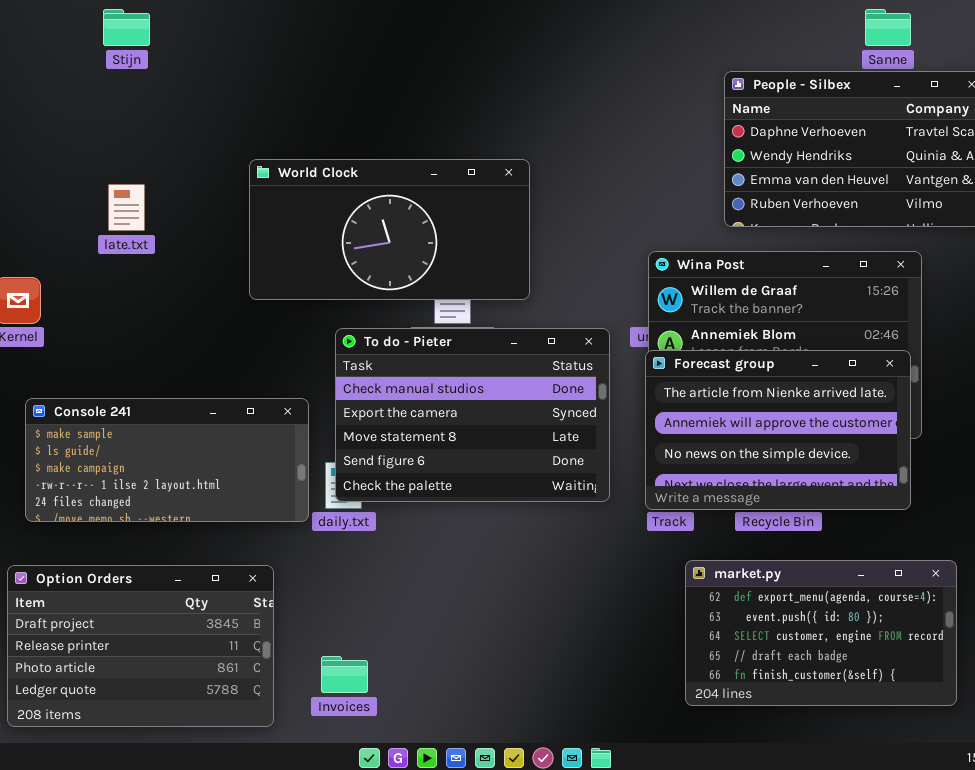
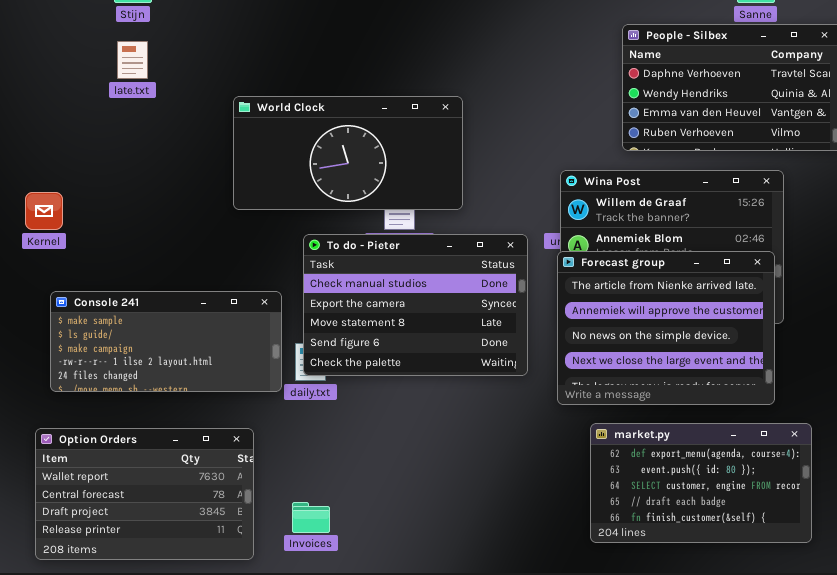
late.txt: [108,184,145,231] -> [117,41,148,79], moved
Forecast group: [645,350,911,510] -> [557,251,775,405], resized
Option Orders: [7,565,274,727] -> [35,428,254,560], scrolled up 2 rows

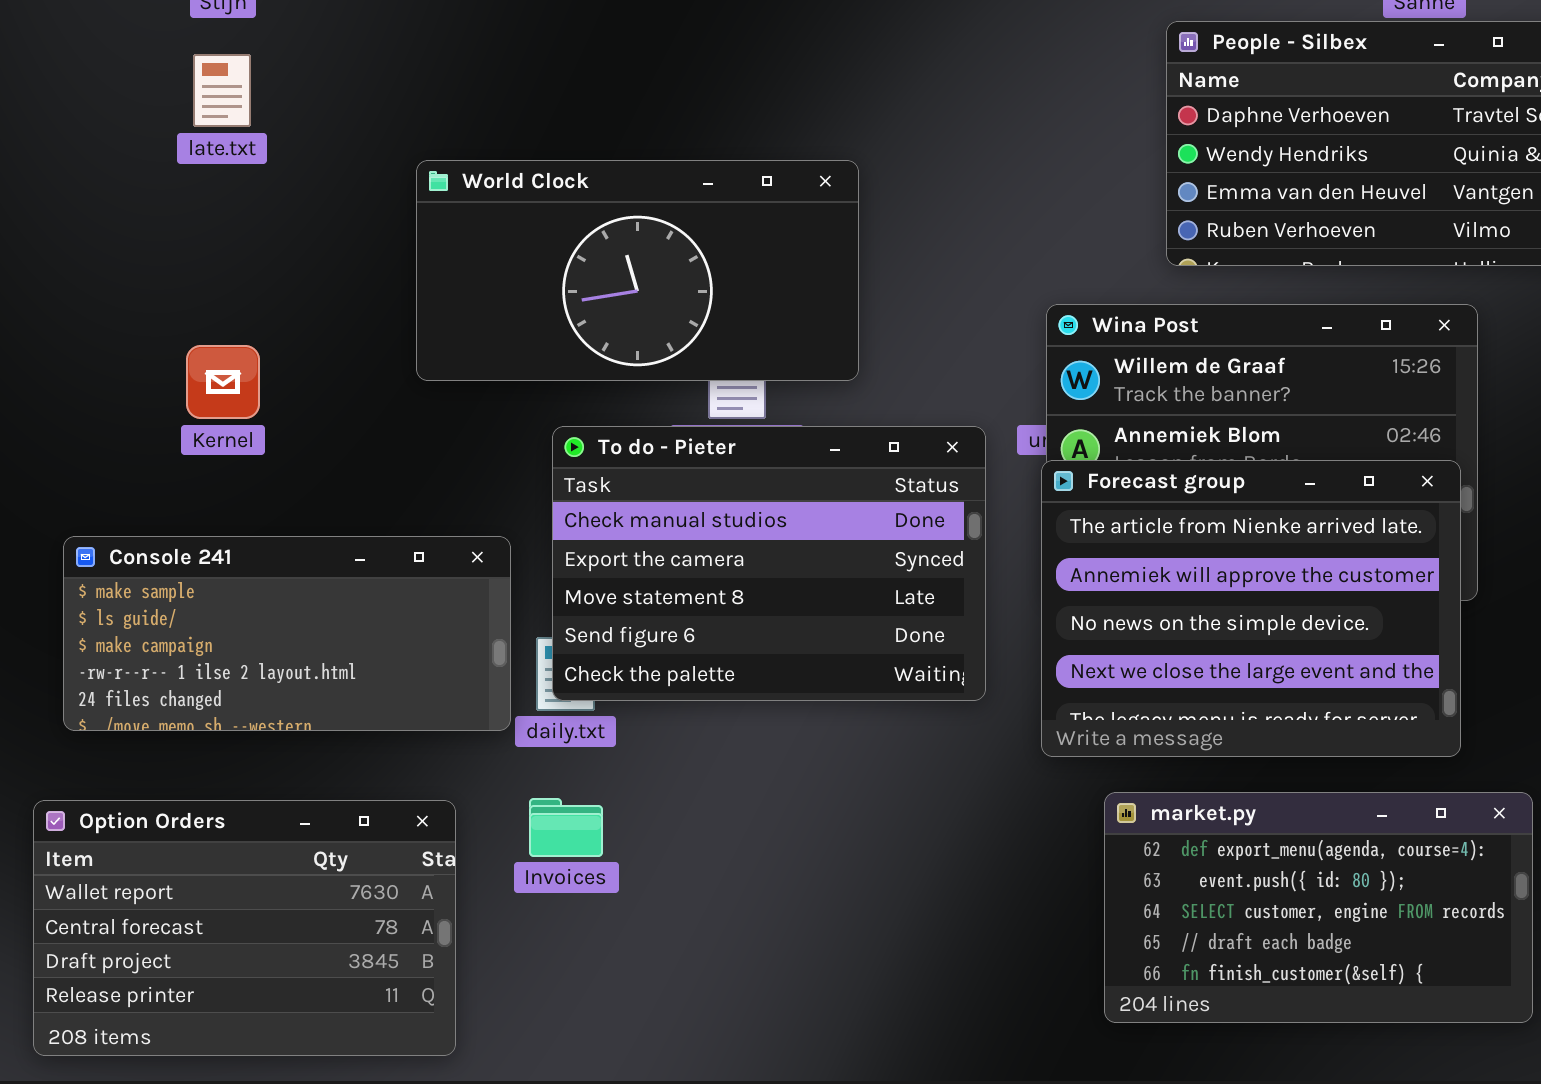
Kernel: [25,192,63,230] -> [186,345,260,419], moved
Invoices: [292,502,330,533] -> [529,798,603,857], moved

